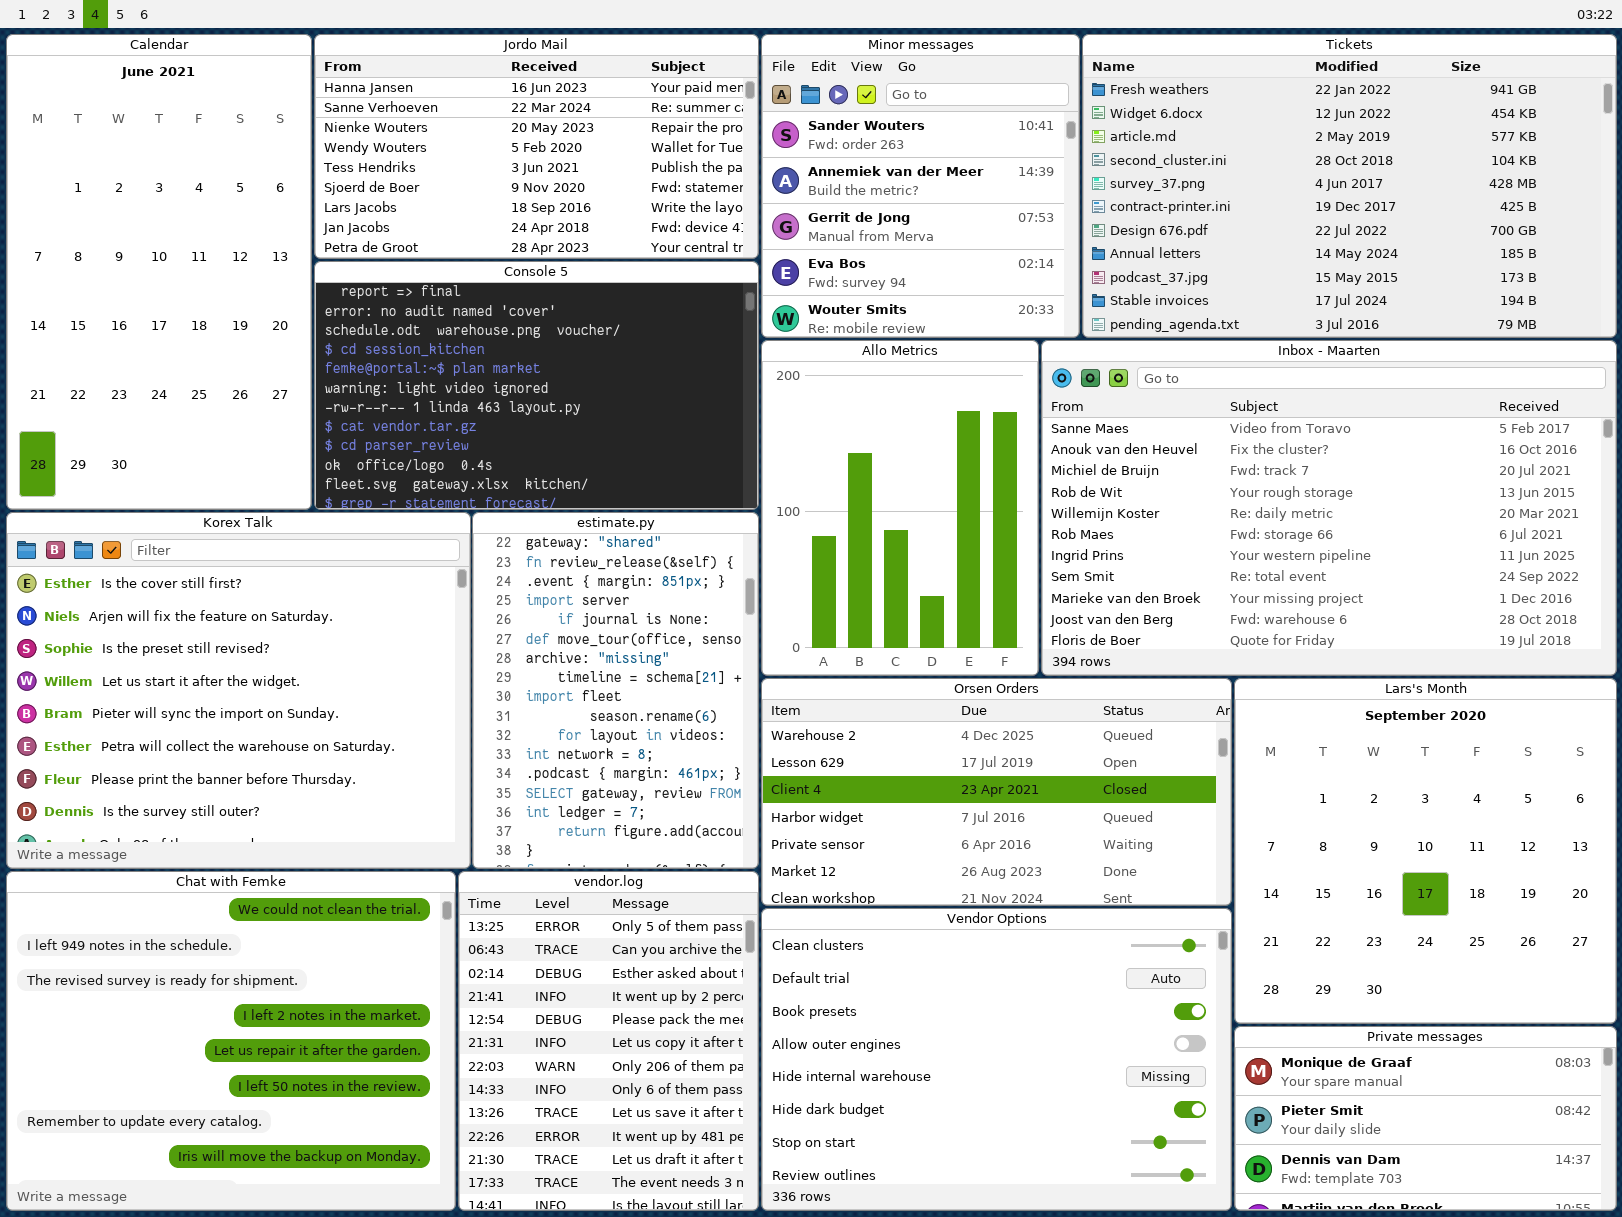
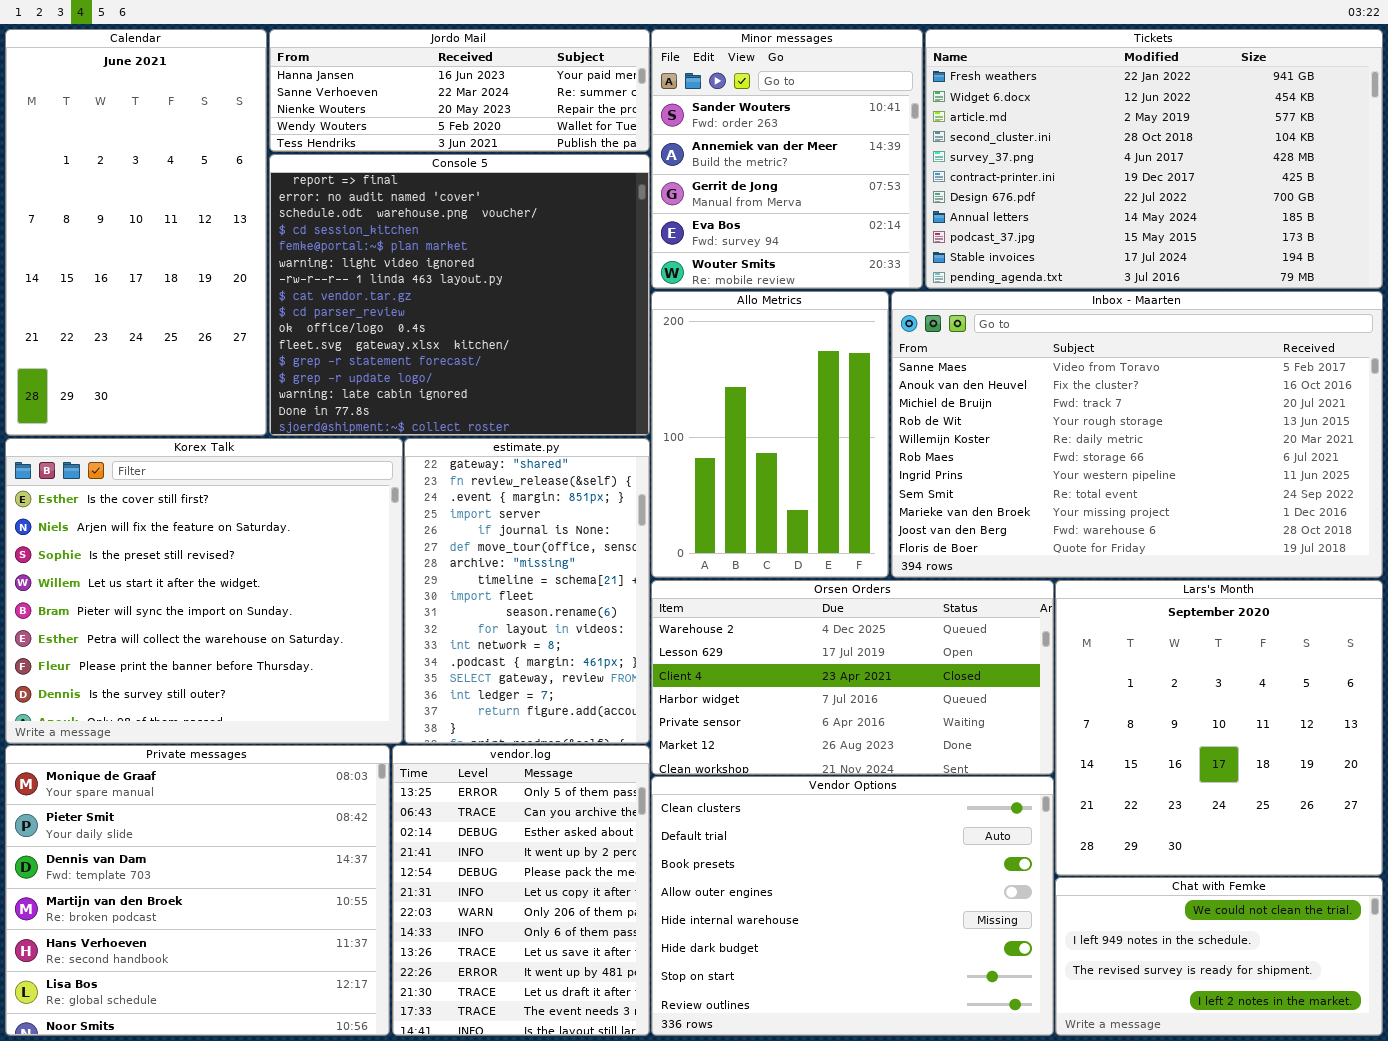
Jordo Mail: [314,34,759,259] -> [269,29,650,152], resized
Console 5: [314,261,759,510] -> [269,154,650,436], resized
Chat with Femke: [6,871,456,1211] -> [1055,877,1383,1036], moved, resized
Private messages: [1234,1026,1617,1211] -> [5,745,390,1036], moved, resized

